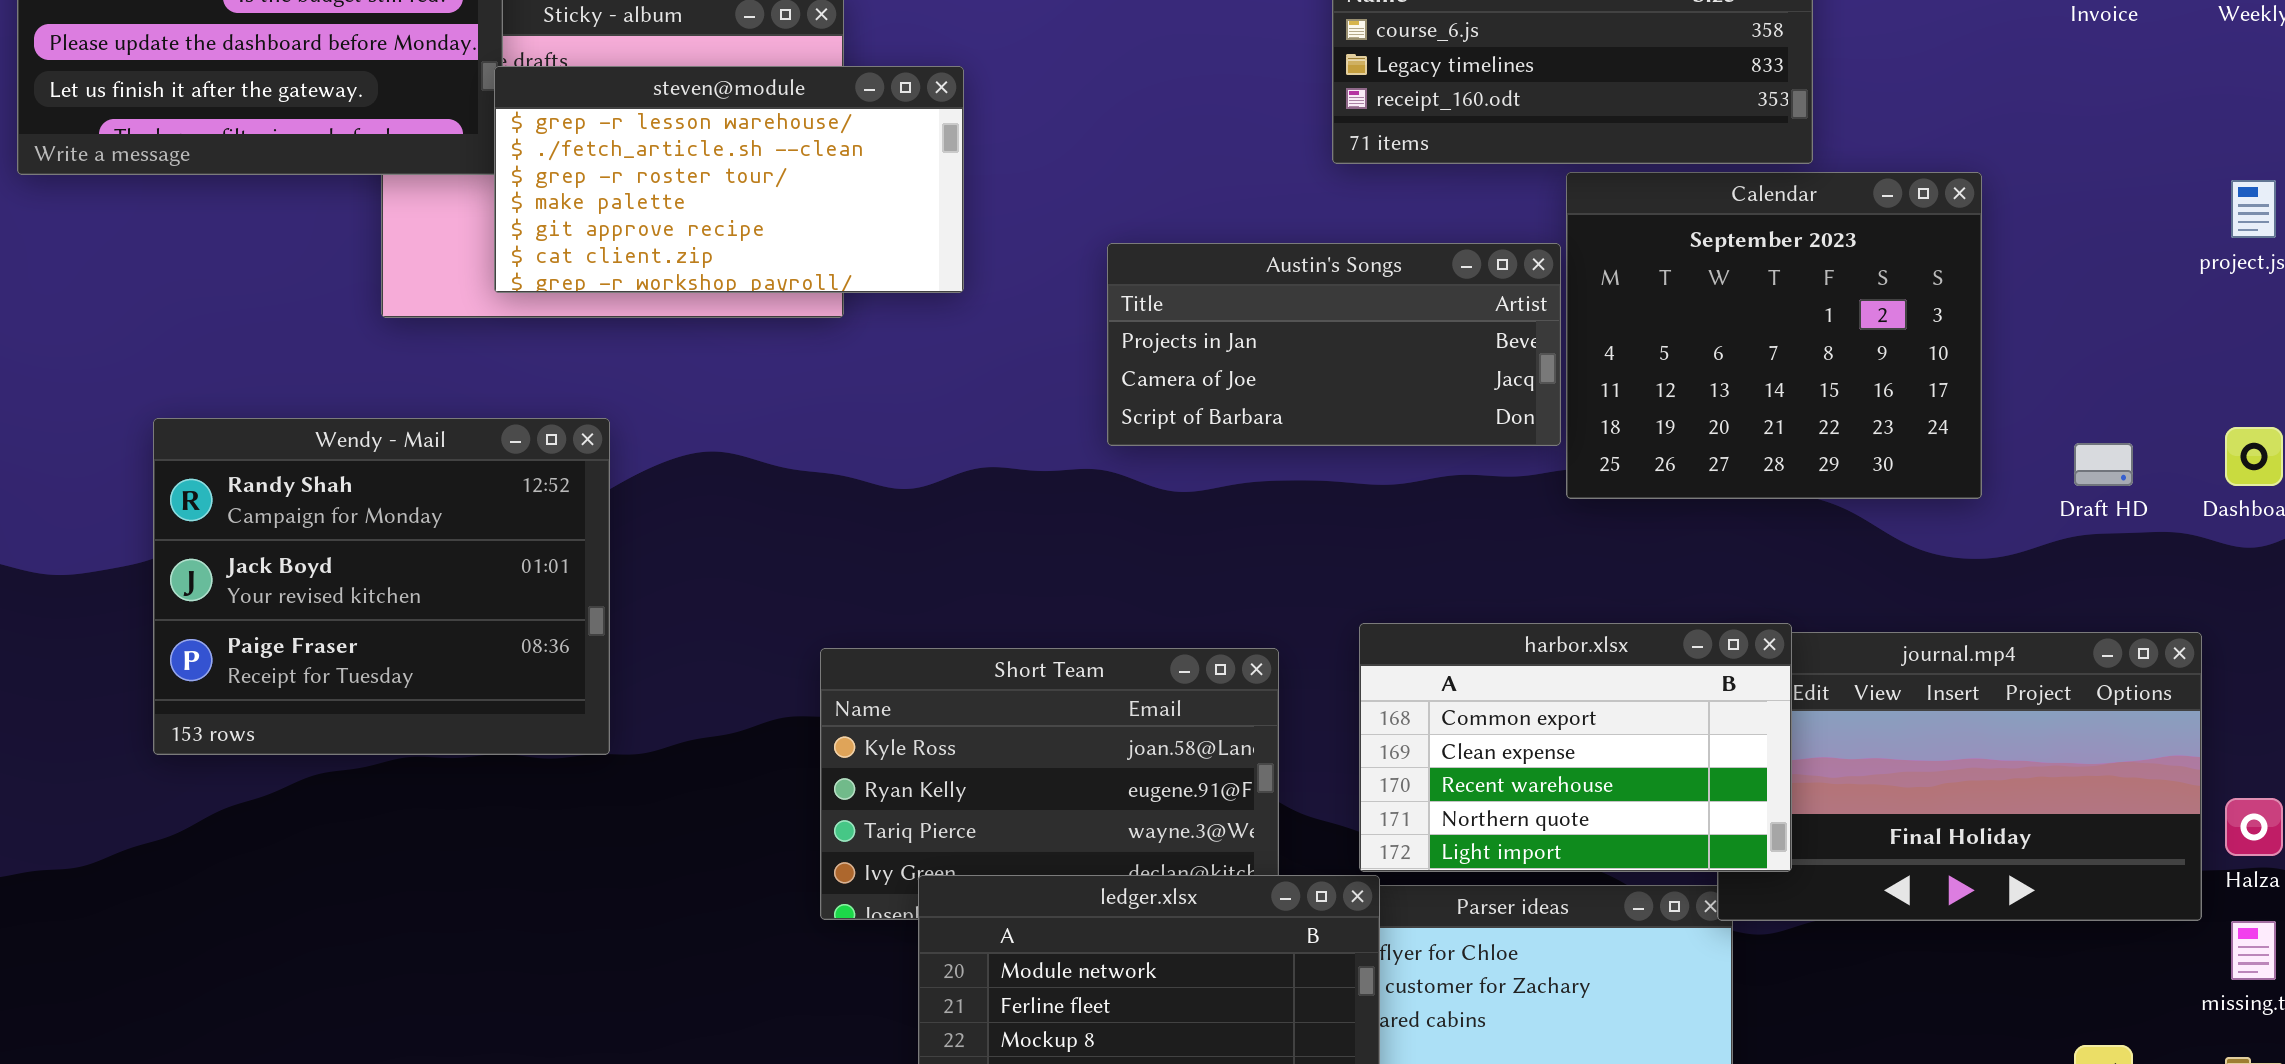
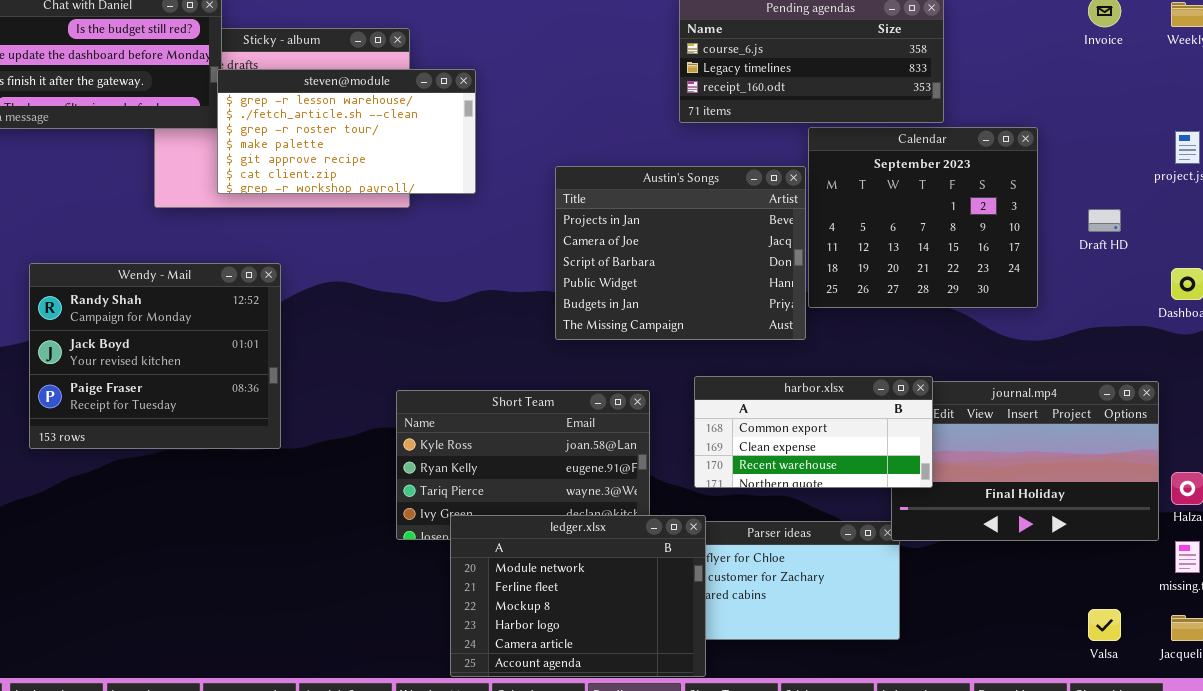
Austin's Songs: [1107,243,1561,446] -> [555,166,806,340], resized
Draft HD: [2074,443,2133,486] -> [1088,209,1121,232], moved
harbor.xlsx: [1359,623,1792,872] -> [694,376,933,488], resized

